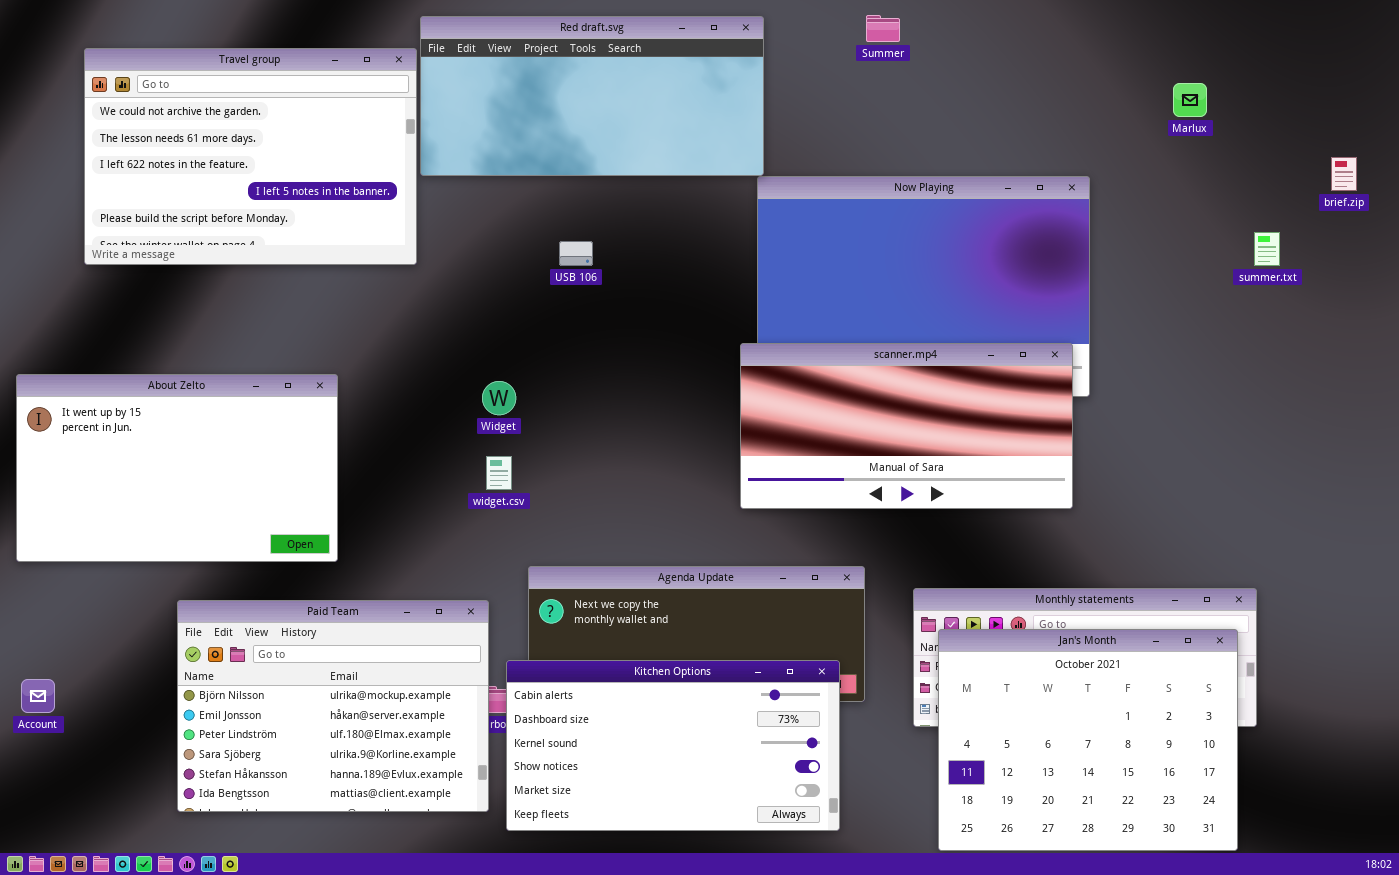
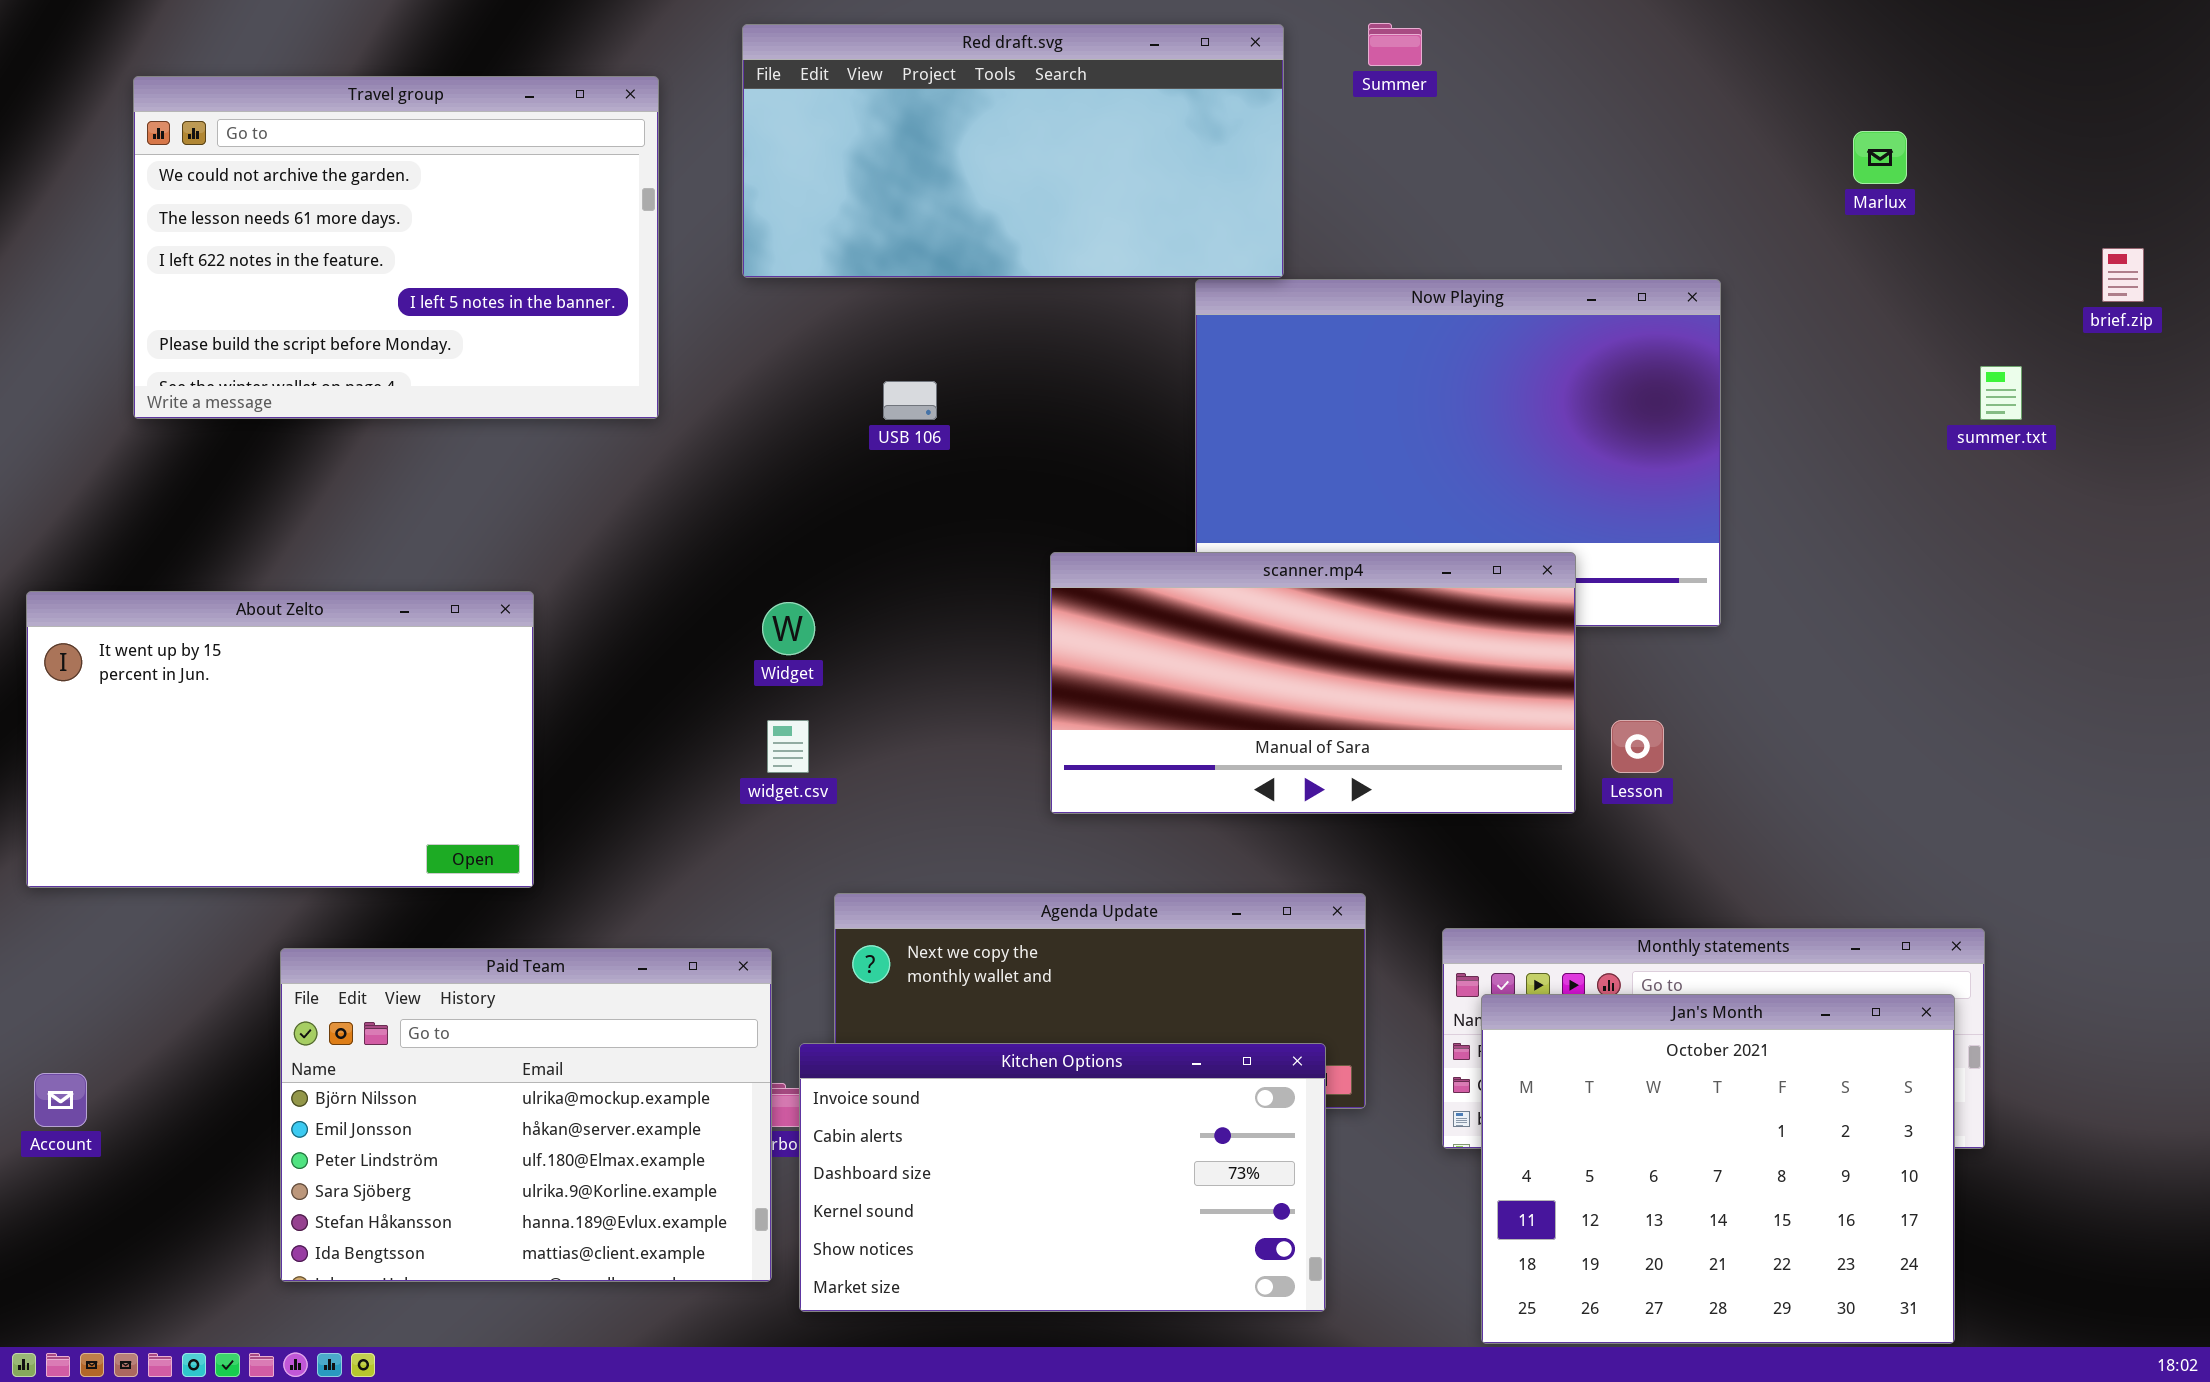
Red draft.svg: [420,16,764,176] -> [742,24,1284,278], moved
scanner.mp4: [740,343,1073,509] -> [1050,552,1576,814], moved
Kitchen Options: [506,660,840,831] -> [799,1043,1326,1312], scrolled up 1 row

